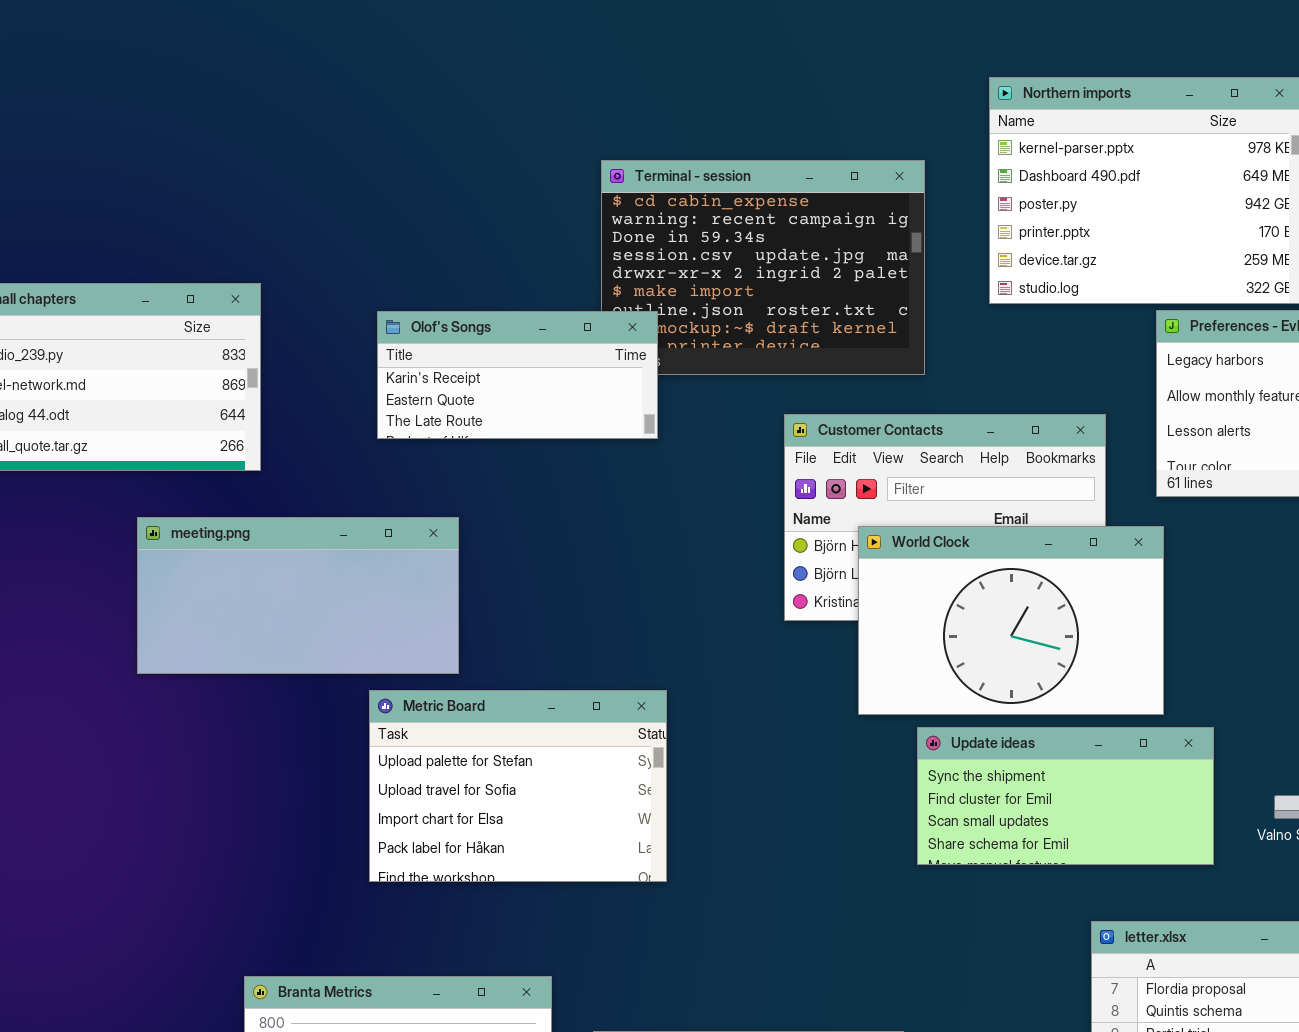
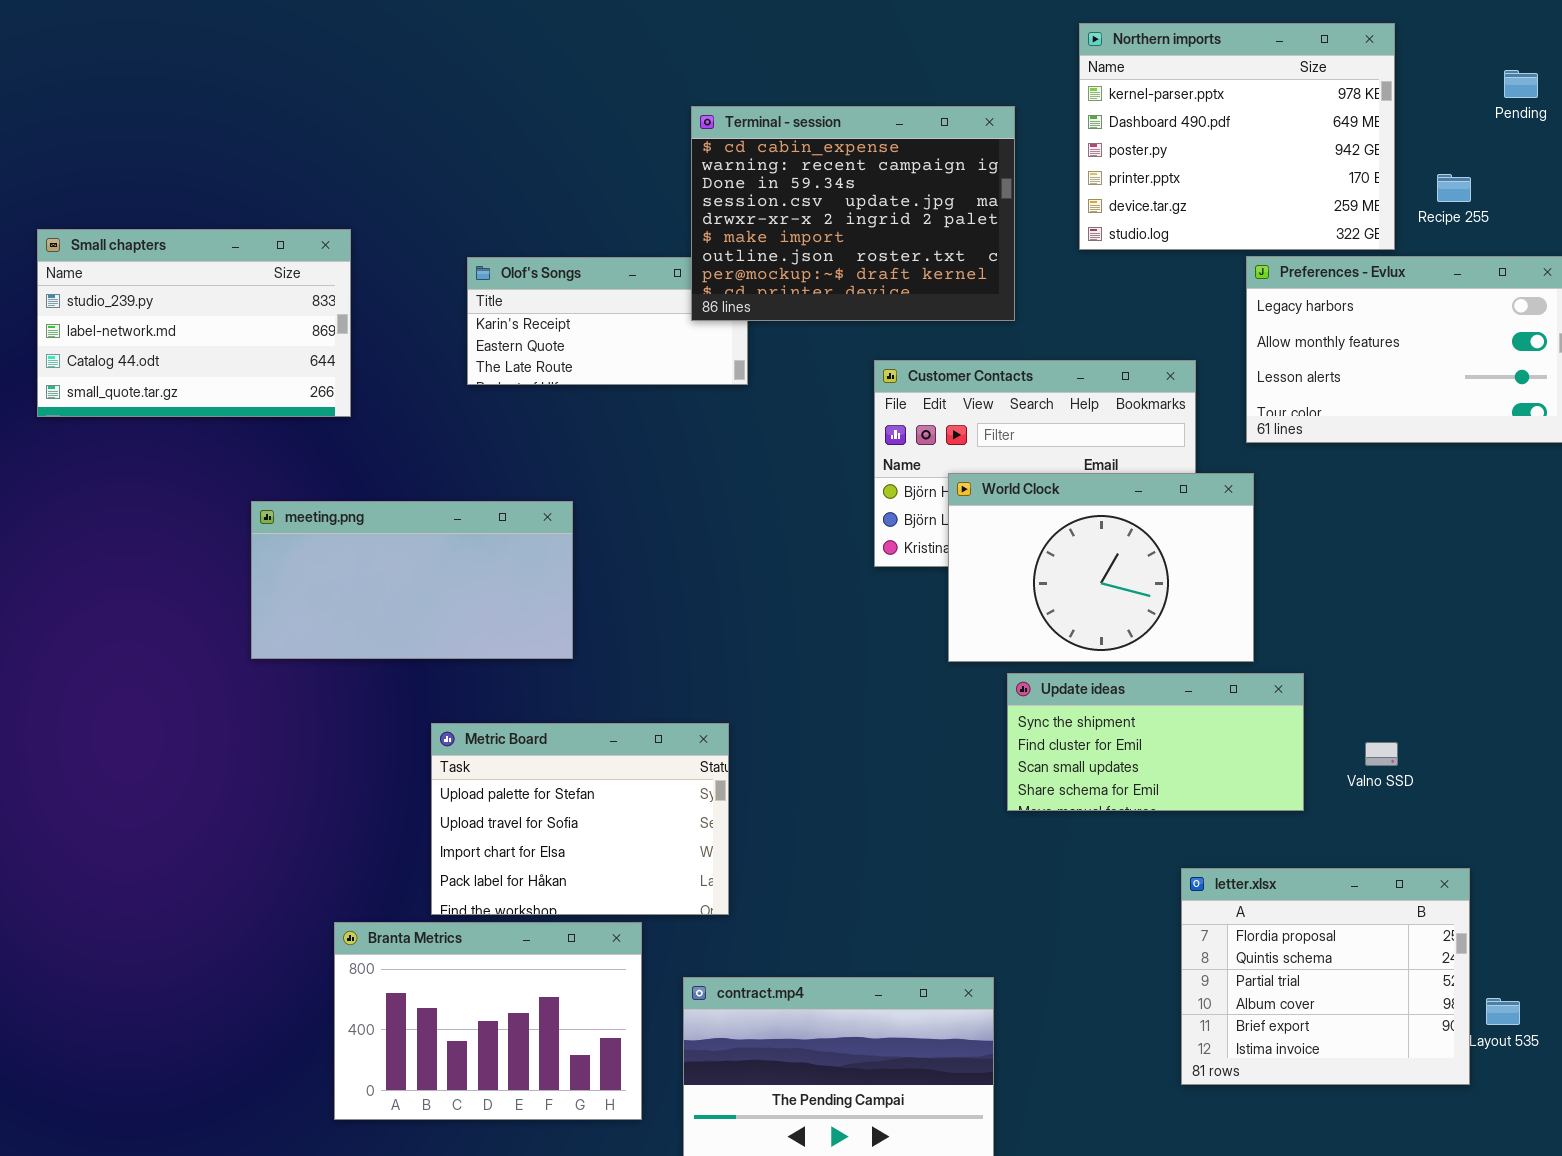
Terminal - session: [601,160,925,375] -> [691,106,1015,321], raised
meeting.png: [137,517,459,674] -> [251,501,573,659], moved
Metric Board: [369,690,667,882] -> [431,723,729,915], moved

